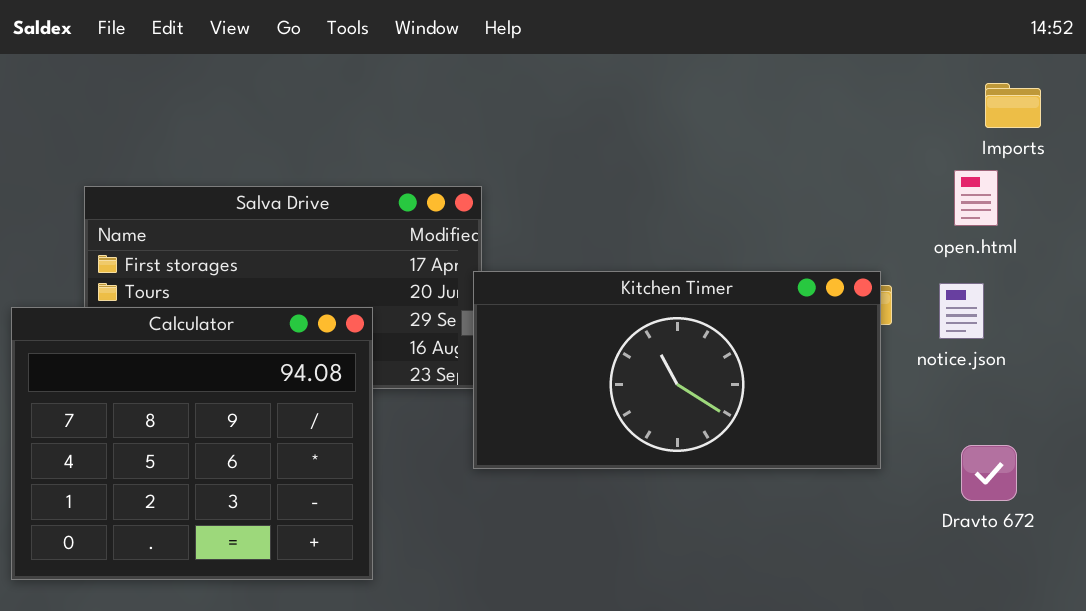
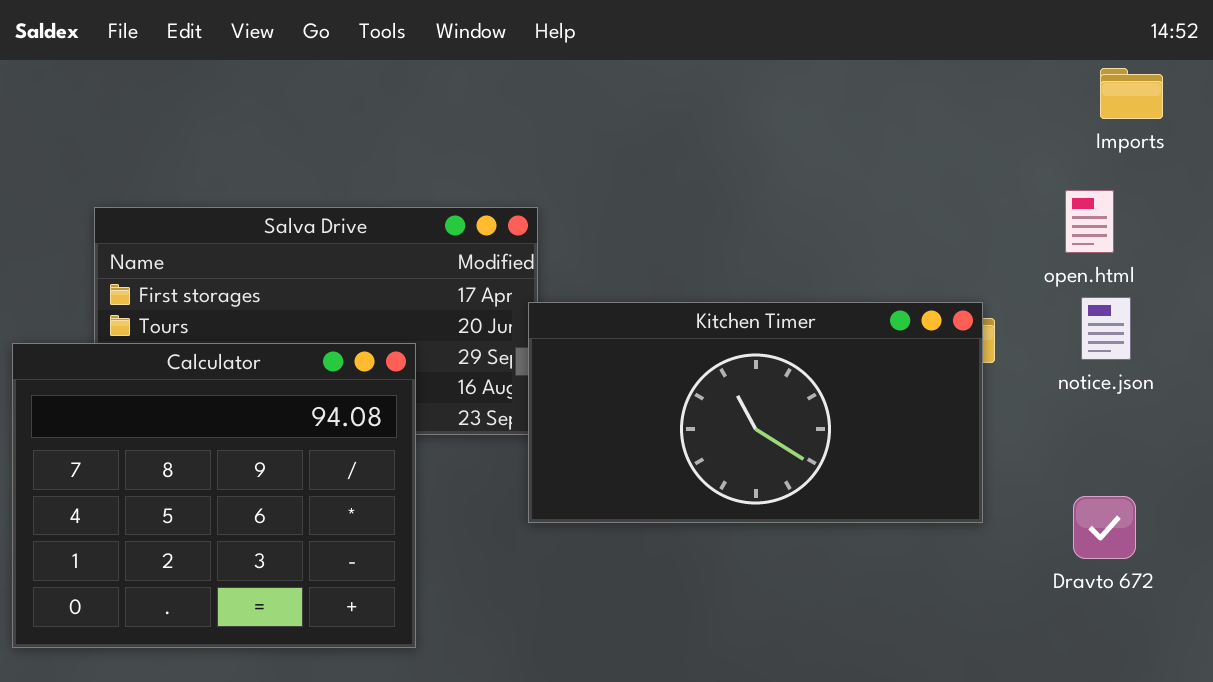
Imports: [985,83,1041,128] -> [1100,68,1163,119], moved
notice.json: [939,283,984,339] -> [1081,297,1131,360], moved

